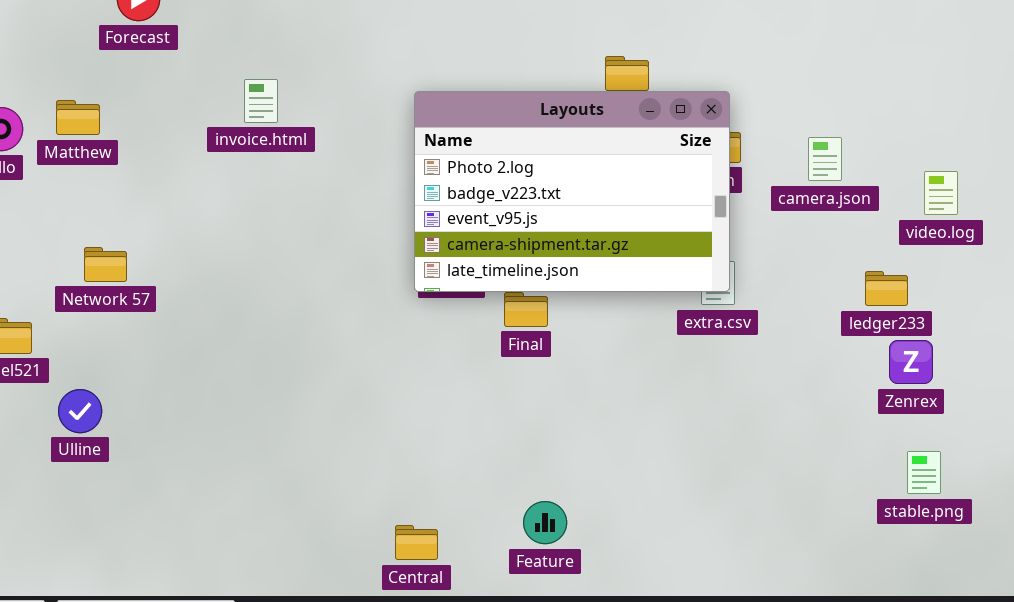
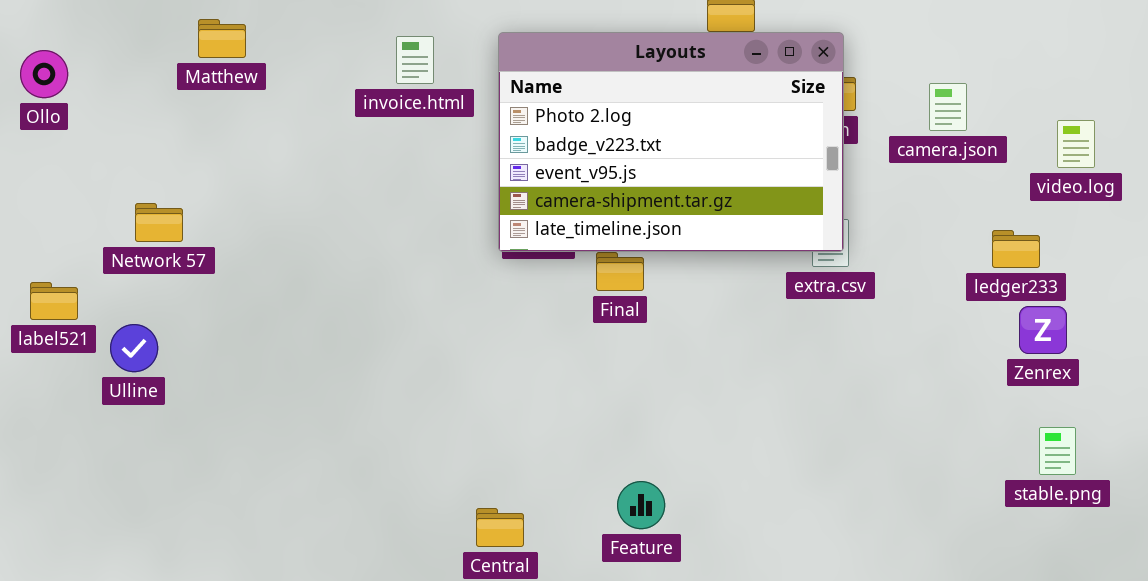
invoice.html: [244,79,278,123] -> [396,36,434,84], moved
Matthew: [56,100,100,135] -> [198,19,246,58], moved
Ulline: [58,389,102,433] -> [110,324,158,372], moved

